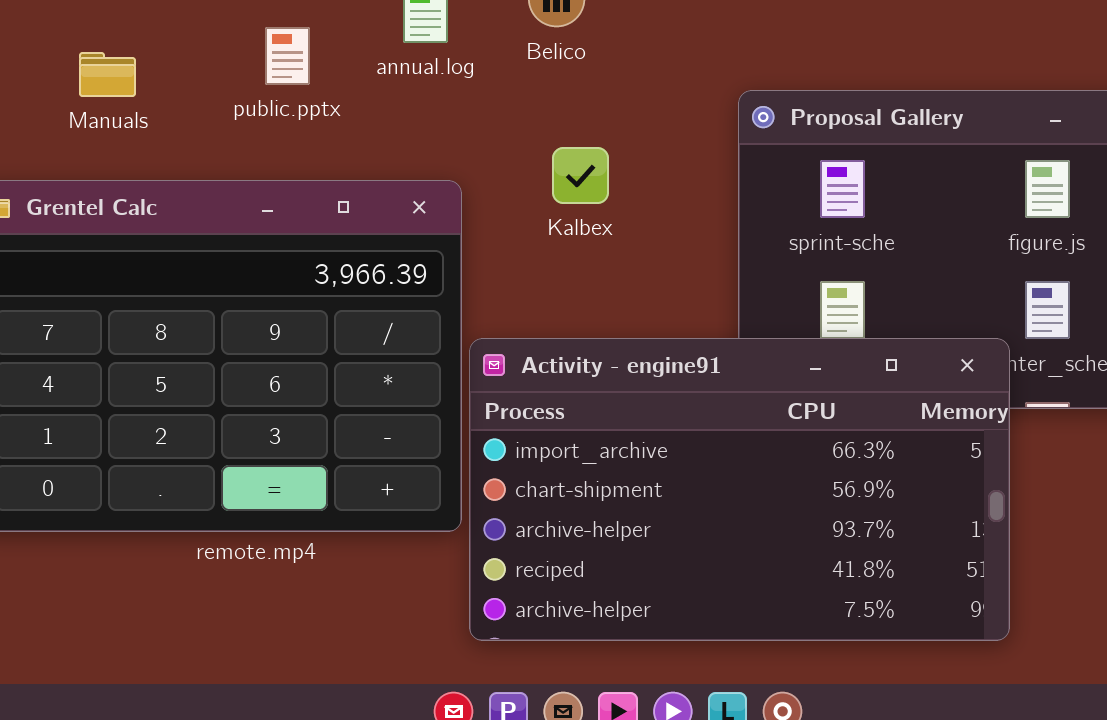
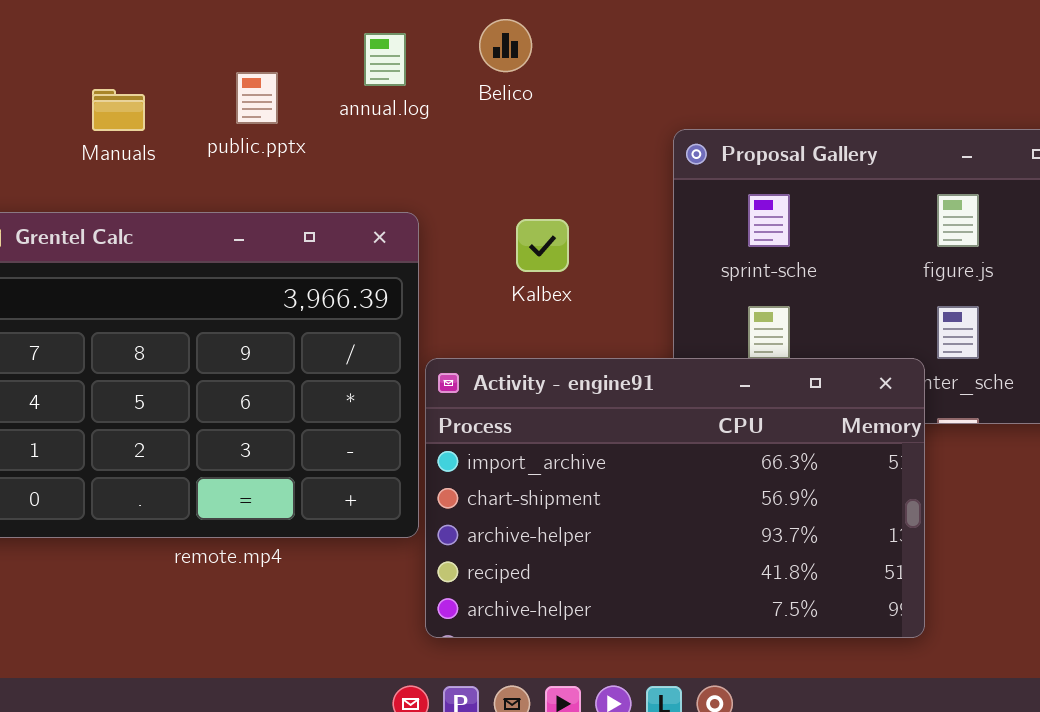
Manuals: [79,52,136,97] -> [92,89,145,131], moved
Kalbex: [552,147,609,204] -> [516,219,569,272], moved

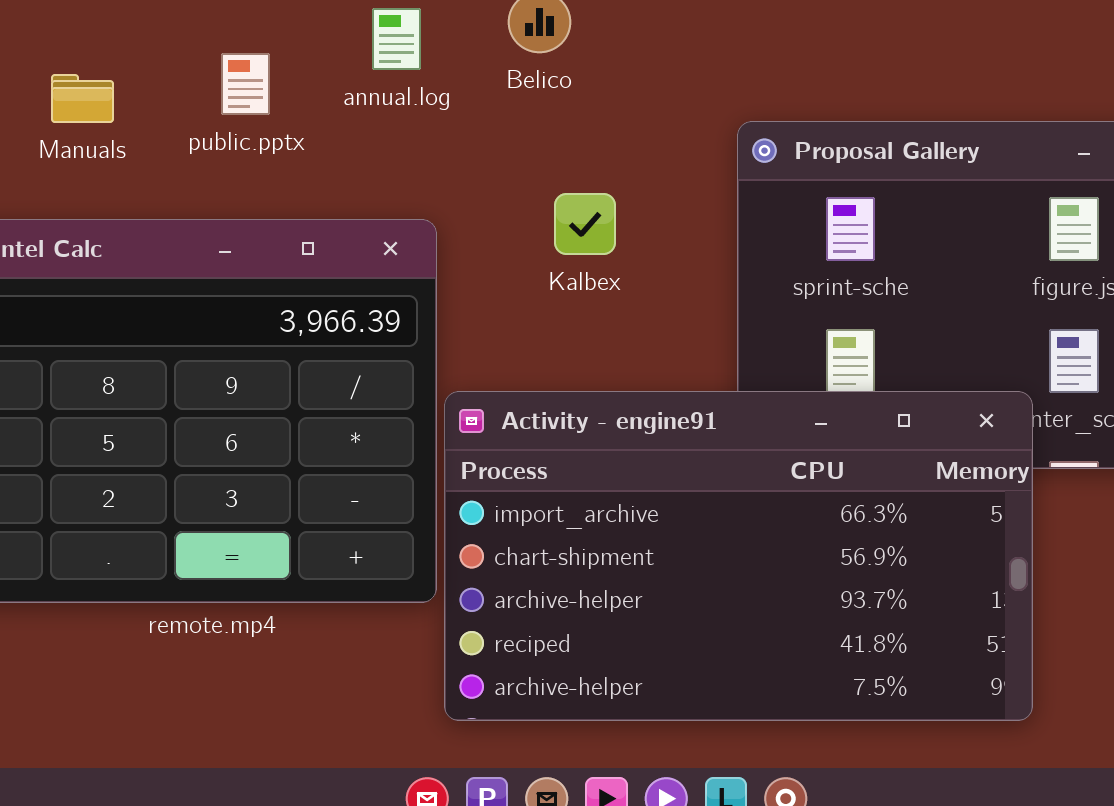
Kalbex: [516,219,569,272] -> [554,193,616,255], moved

